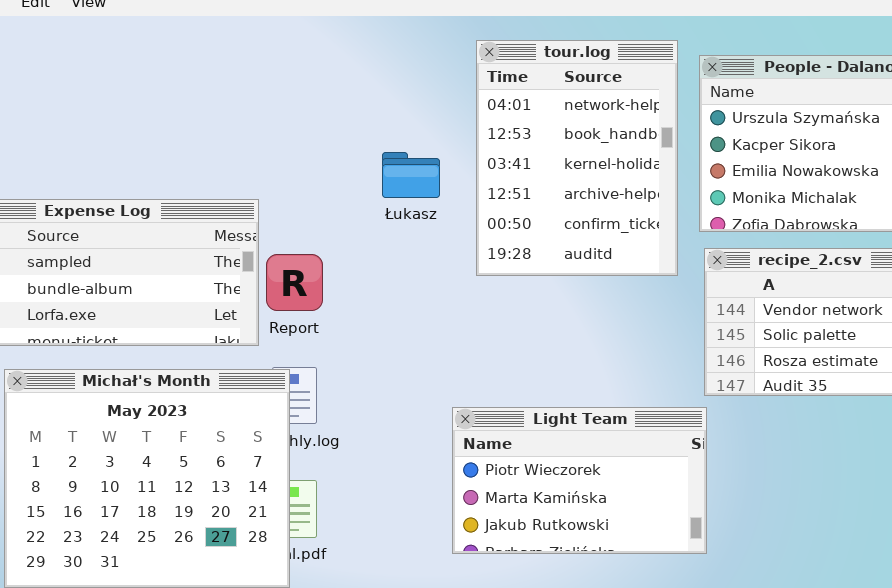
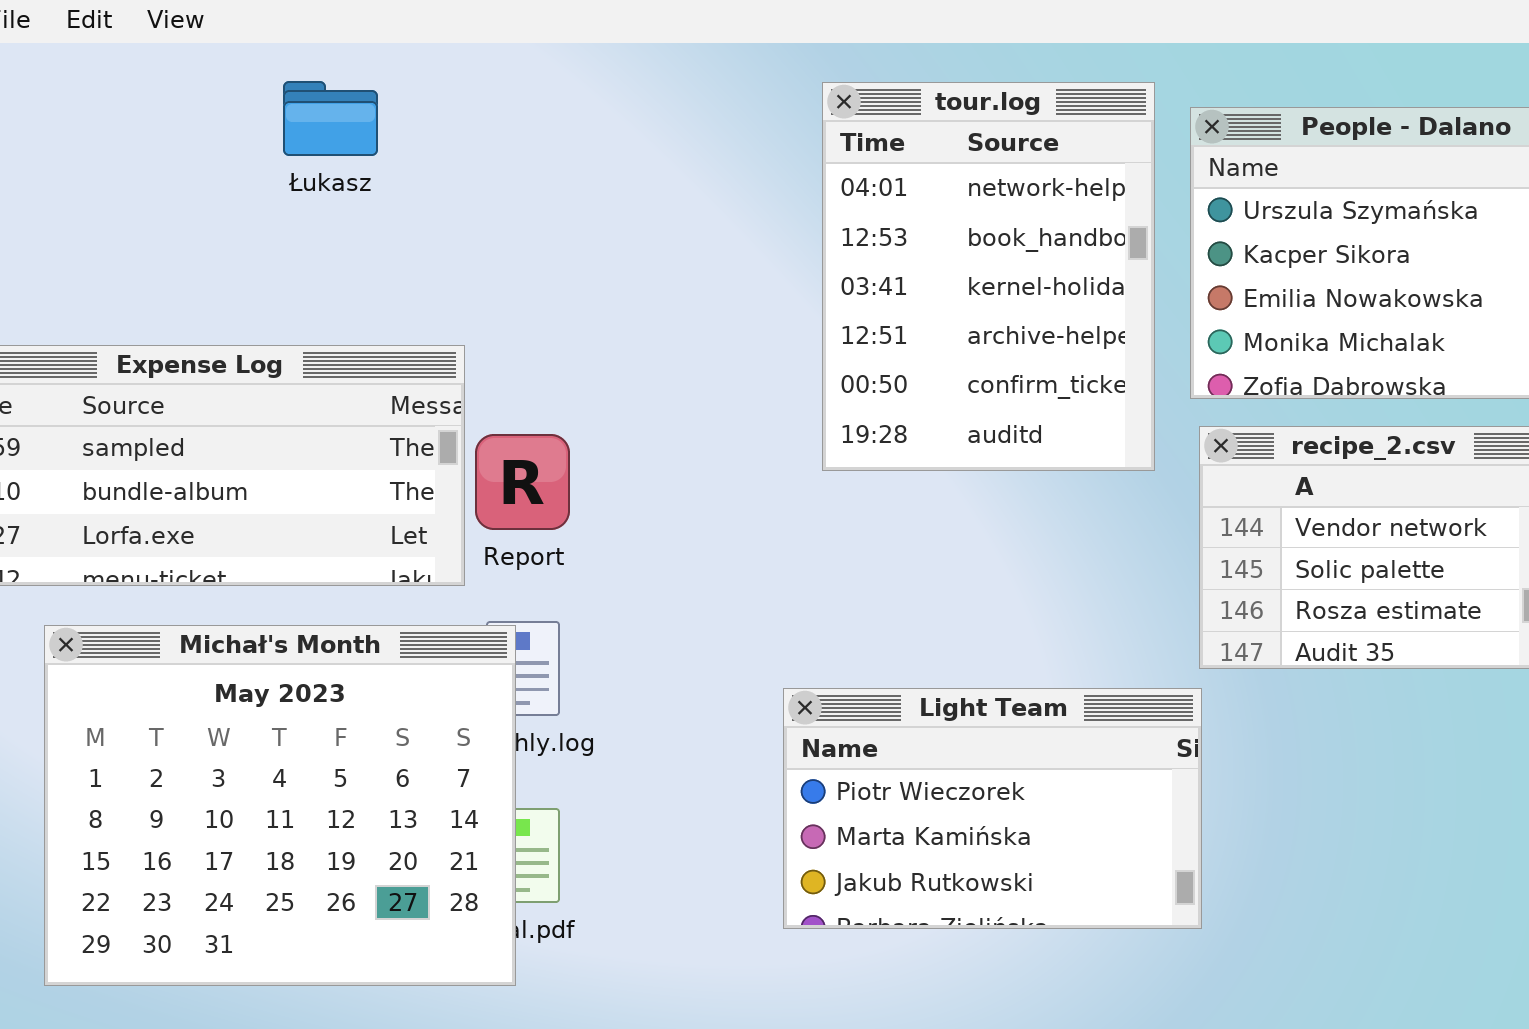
Łukasz: [382,152,440,198] -> [283,81,378,156], moved

